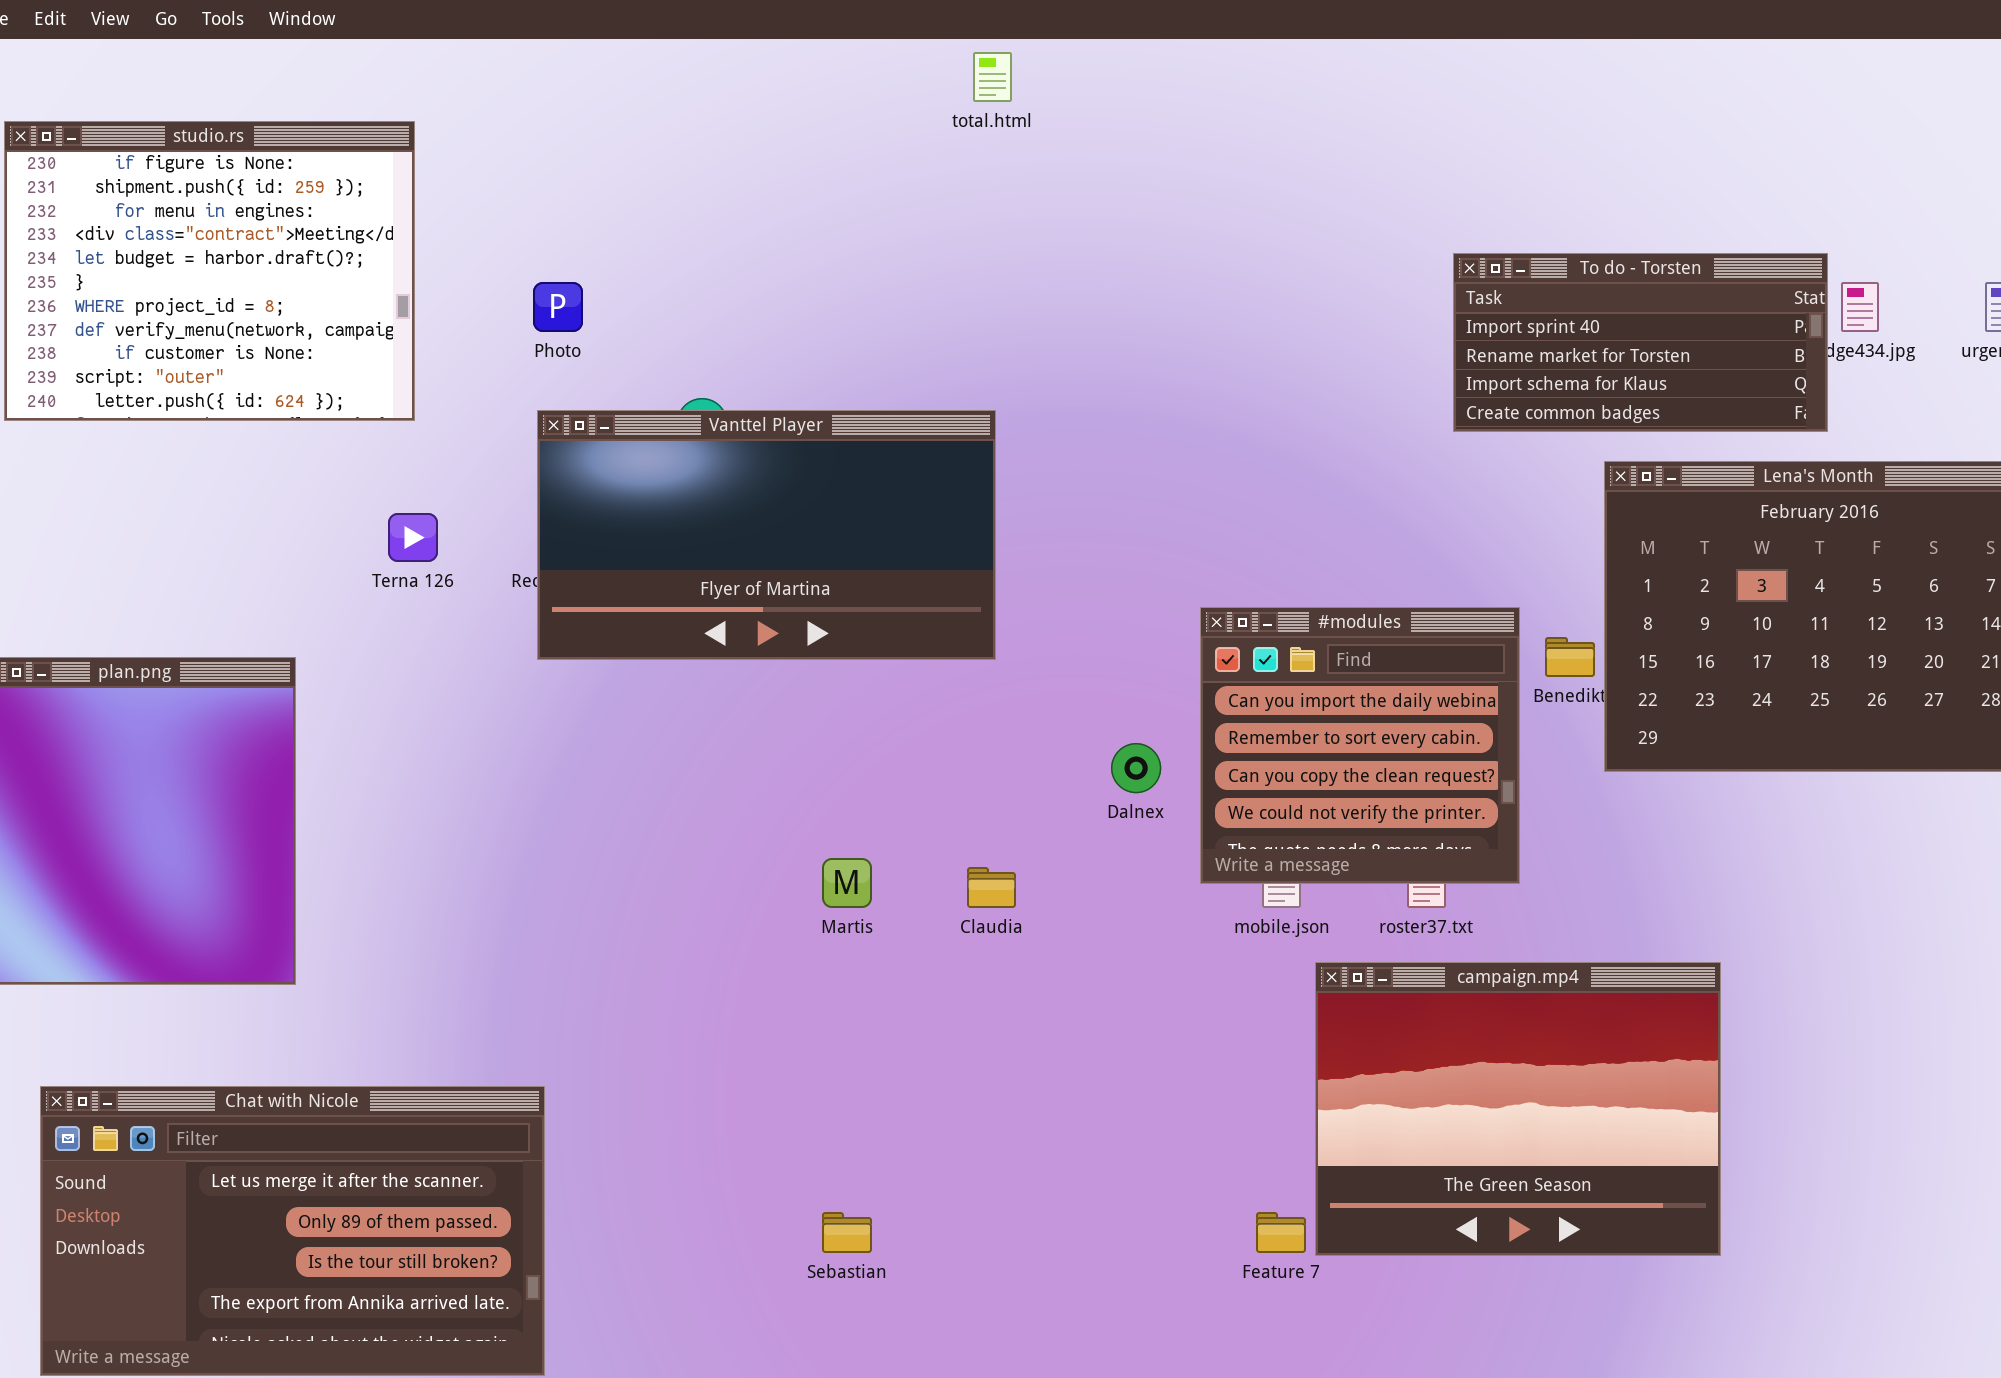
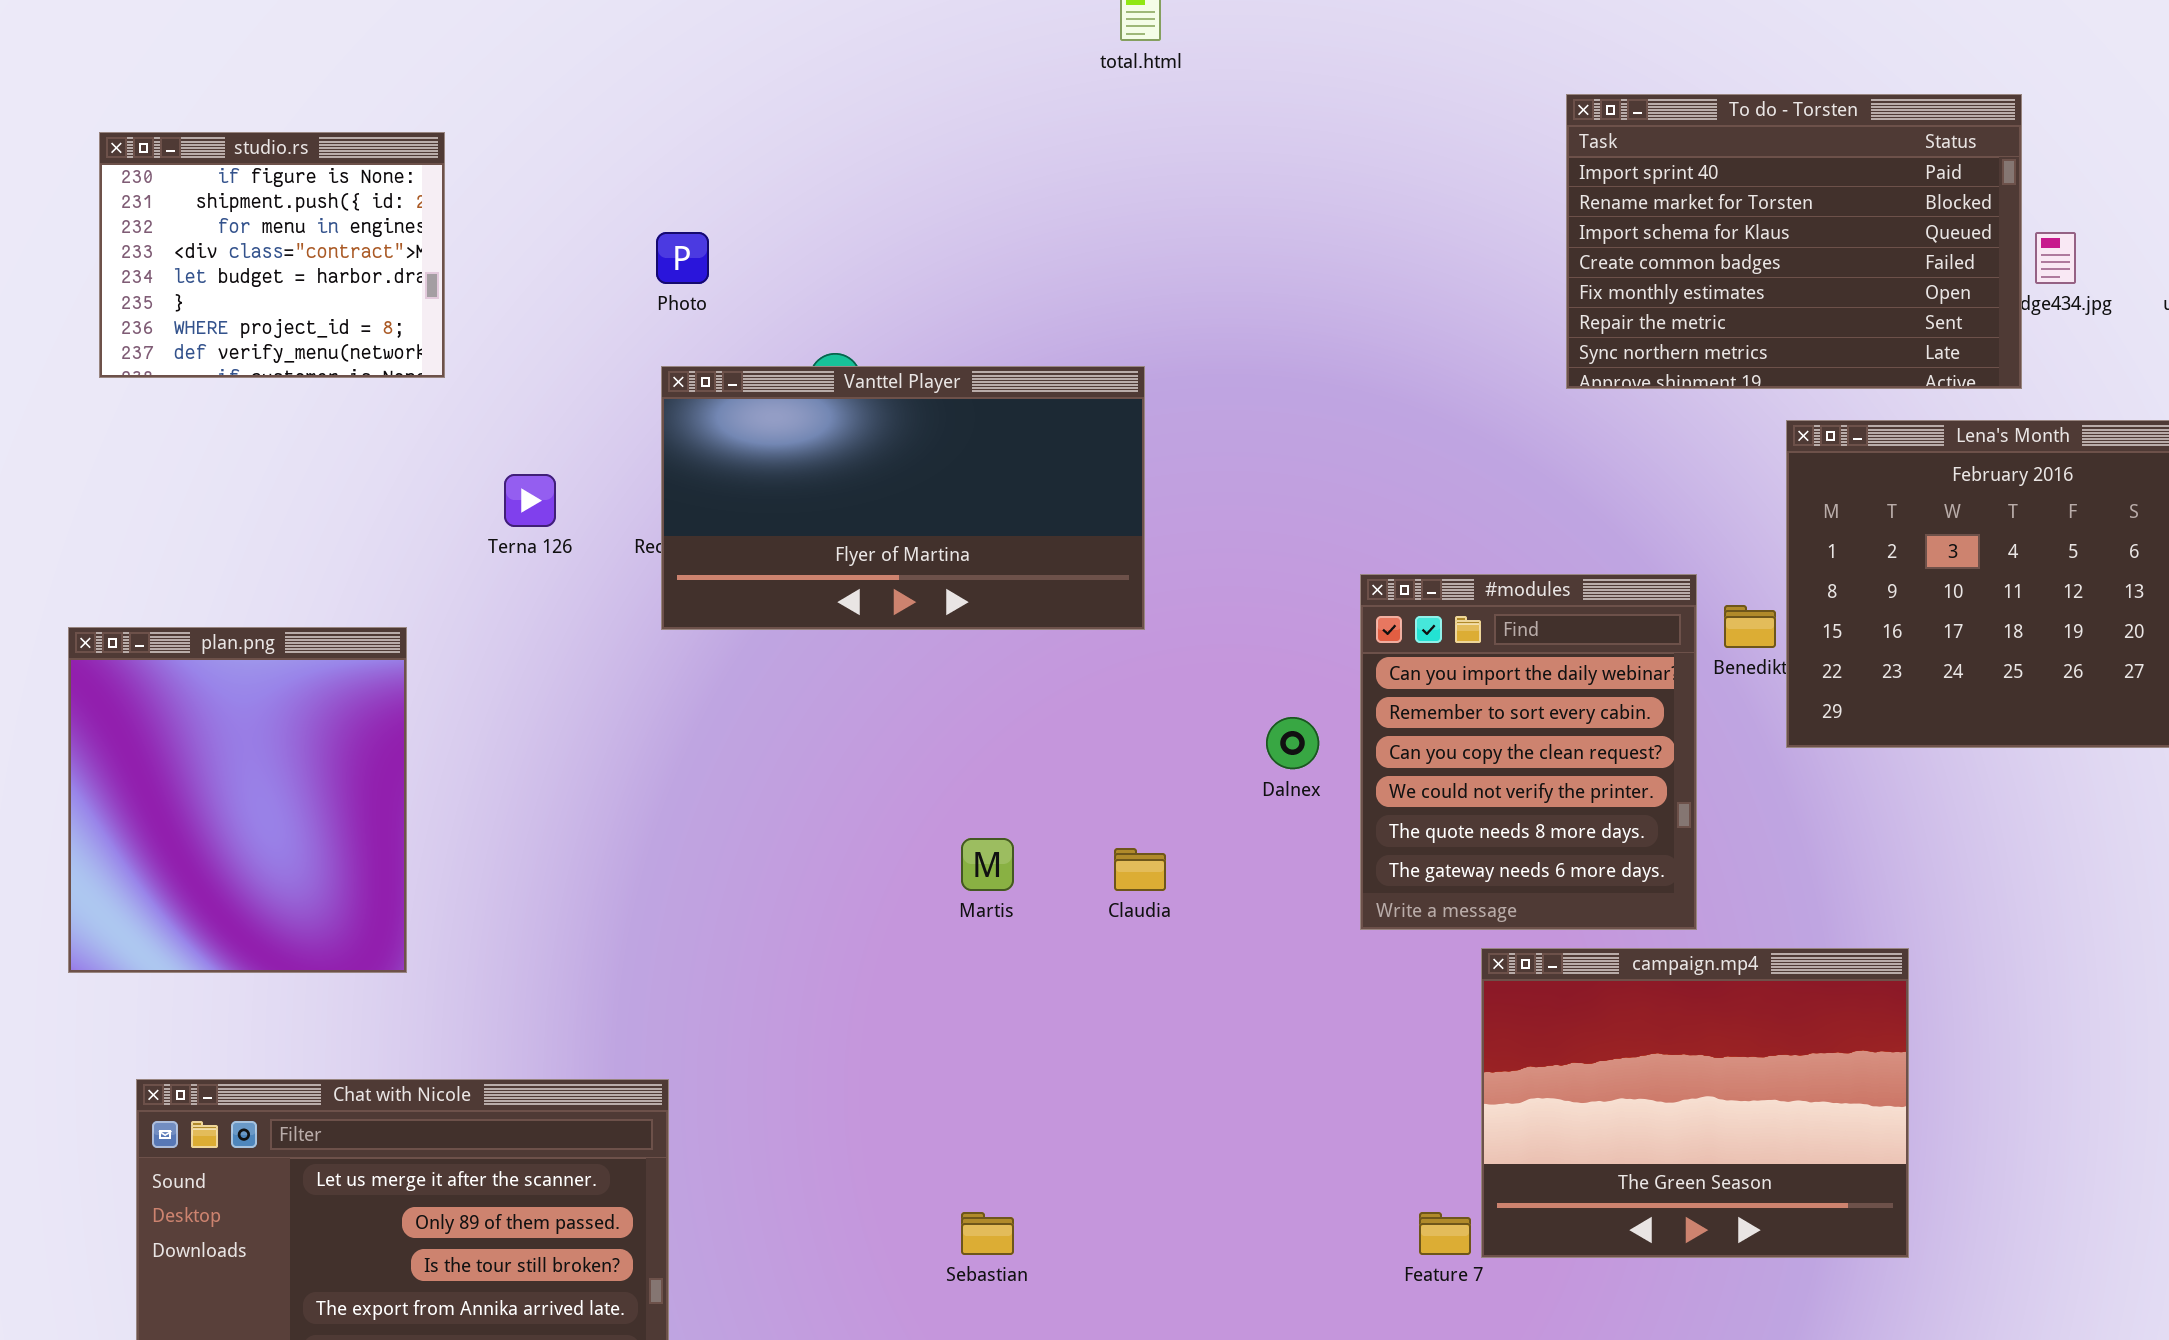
studio.rs: [4,121,415,421] -> [99,132,445,378], resized
To do - Torsten: [1453,253,1828,432] -> [1566,94,2022,389], resized
#modules: [1200,607,1520,884] -> [1360,574,1697,930], resized

